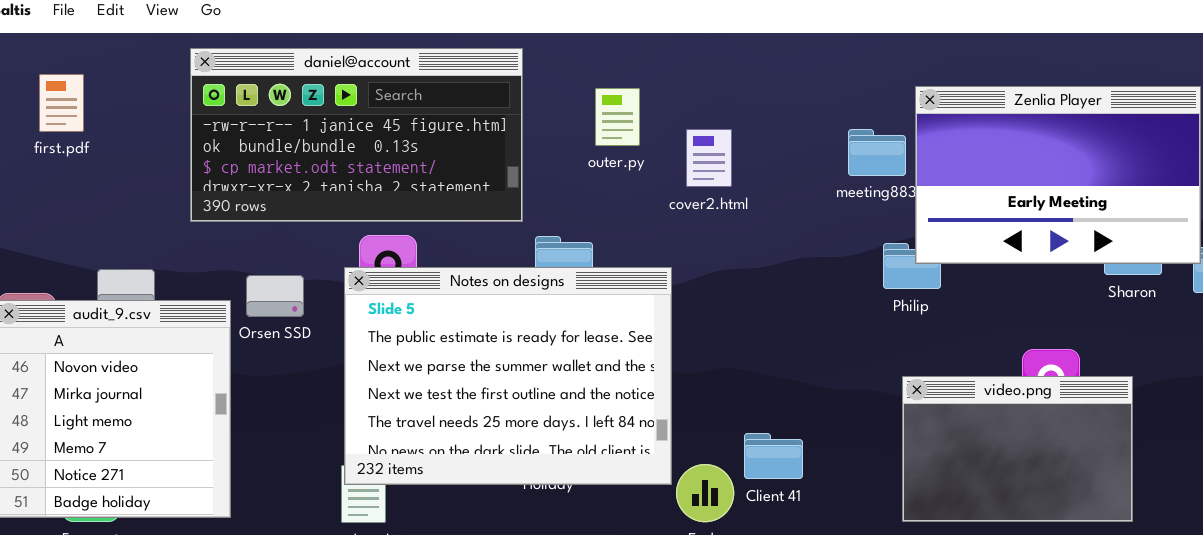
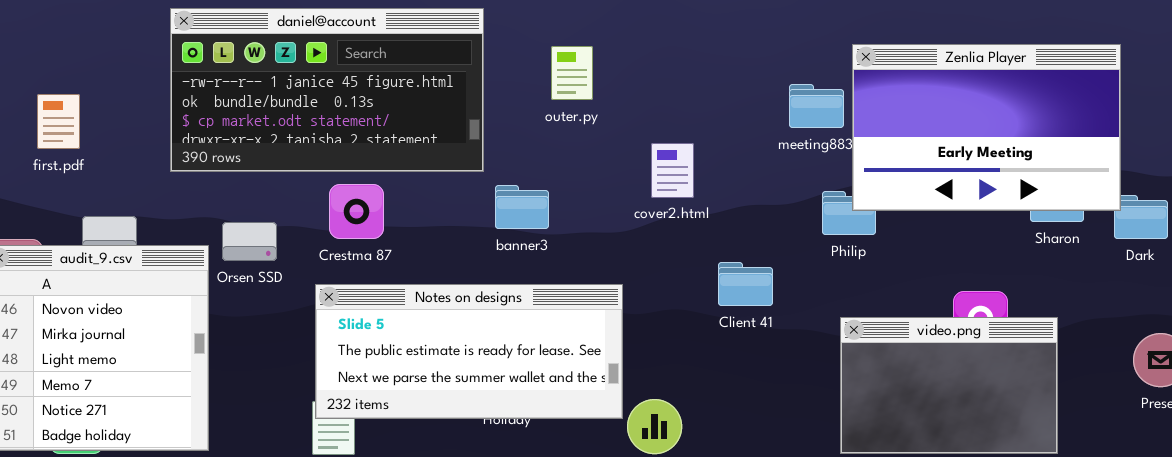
first.pdf: [39,74,84,132] -> [37,94,80,149], moved
cover2.html: [686,129,732,187] -> [651,143,694,198], moved
Notes on designs: [344,267,672,485] -> [315,284,623,419], resized
Client 41: [744,433,803,479] -> [718,262,773,306], moved

